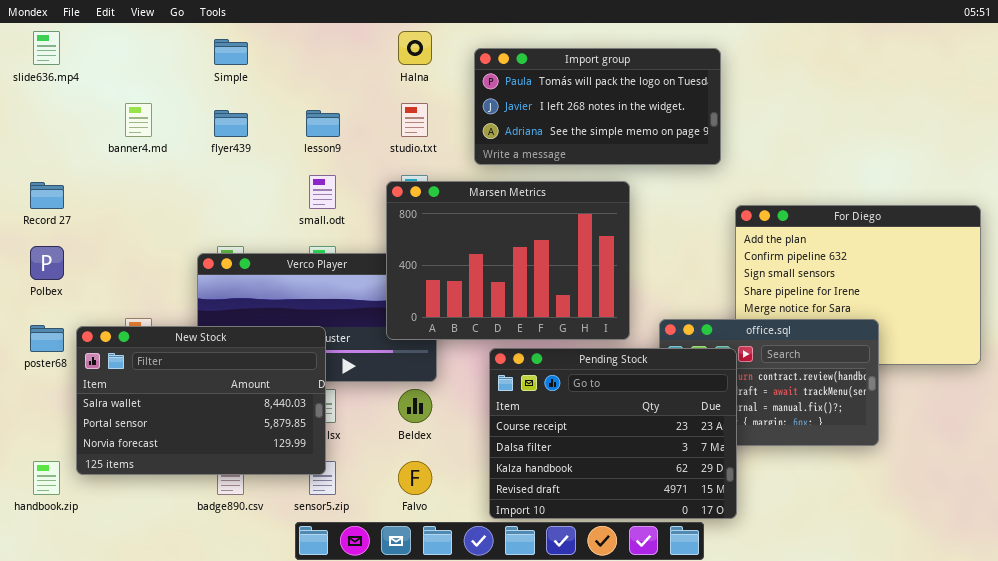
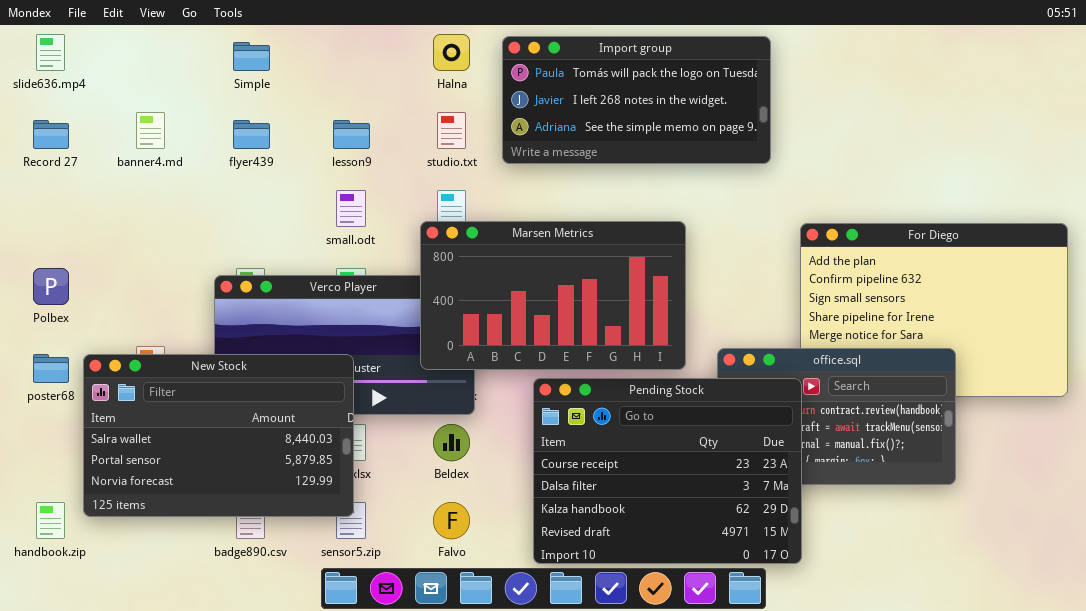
Import group: [474,48,721,165] -> [502,36,771,164], moved
Marsen Metrics: [386,181,630,340] -> [420,221,686,370], resized
Record 27: [30,182,64,209] -> [33,120,69,149], moved

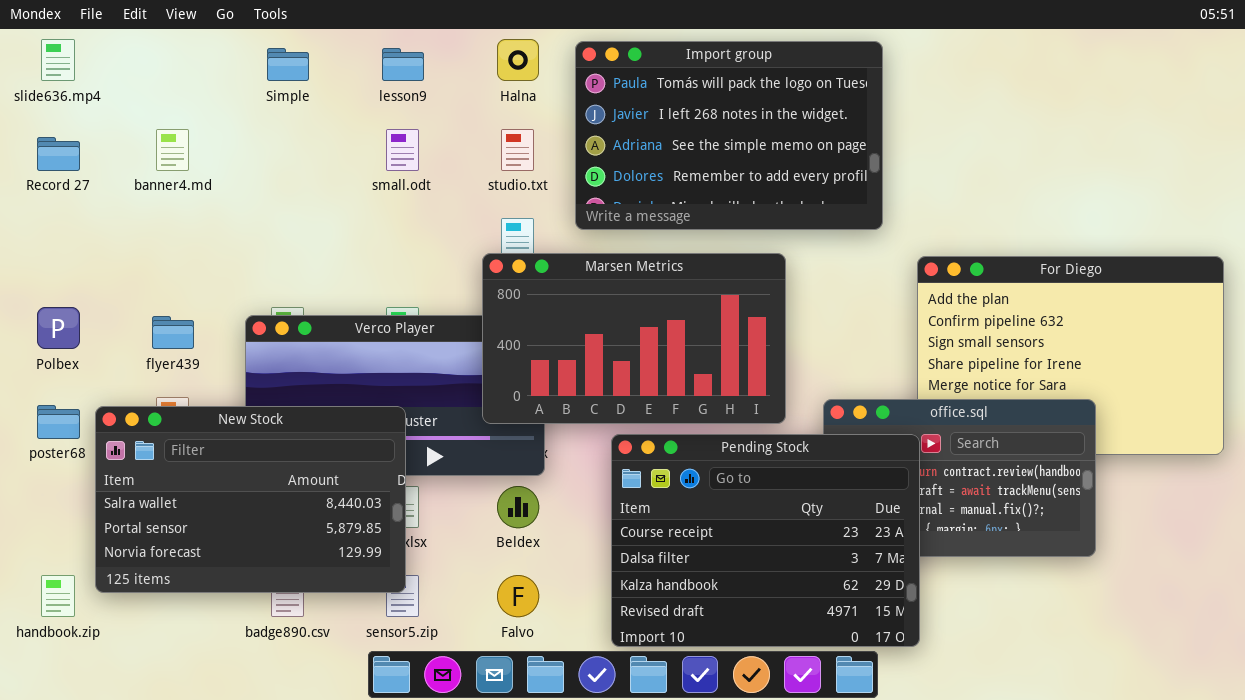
Import group: [502,36,771,164] -> [575,41,883,230], resized
flyer439: [233,120,270,149] -> [152,316,194,349], moved
lesson9: [333,120,370,149] -> [382,48,424,81], moved
small.odt: [336,190,366,227] -> [386,129,419,171], moved

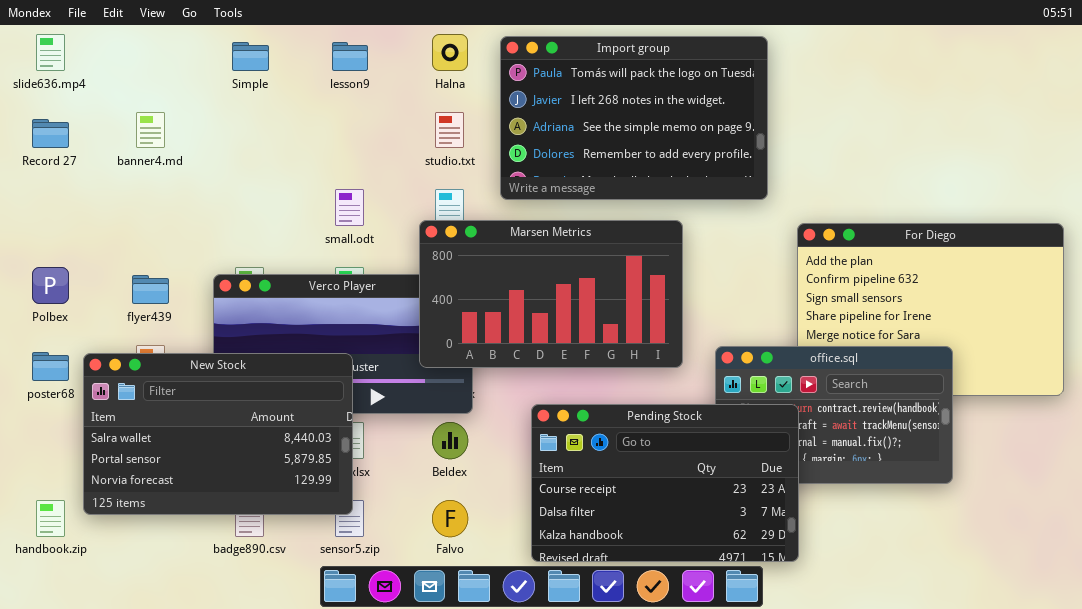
small.odt: [386,129,419,171] -> [335,189,364,226], moved
Pending Stock: [611,434,920,647] -> [531,404,799,562], resized

